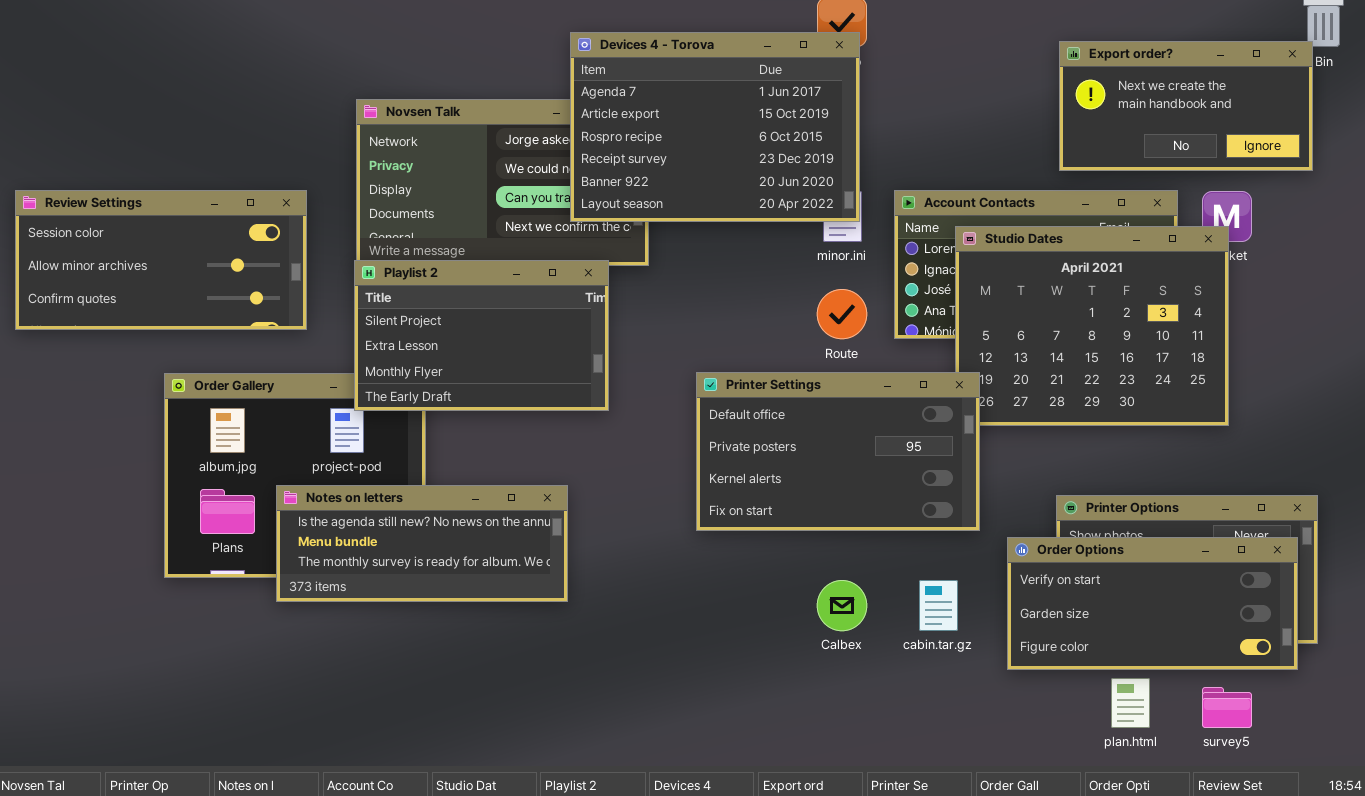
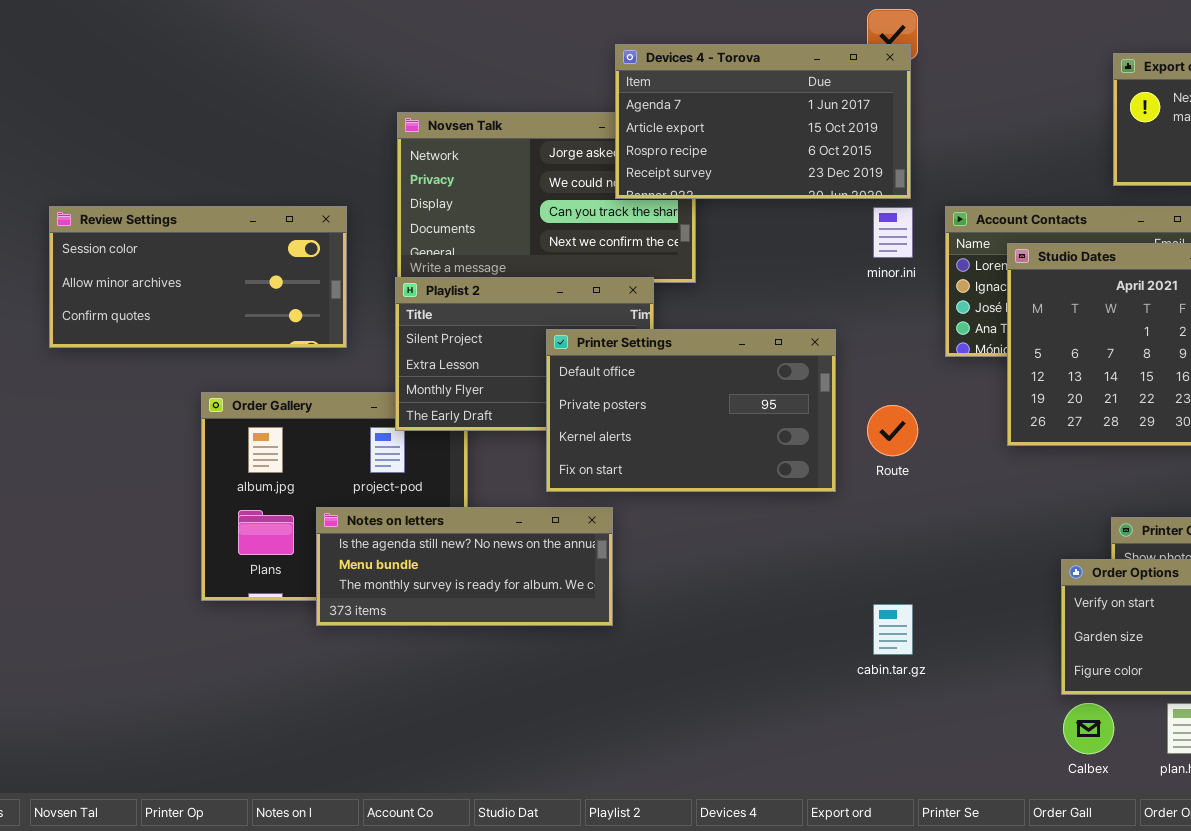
Devices 4 - Torova: [570,32,860,222] -> [615,44,911,199], resized
Route: [817,289,867,339] -> [867,405,918,456], moved
Printer Settings: [696,372,980,531] -> [546,329,836,492], moved
Calbex: [817,580,867,631] -> [1063,703,1114,754], moved
cabin.tar.gz: [919,580,958,631] -> [873,604,913,655], moved

